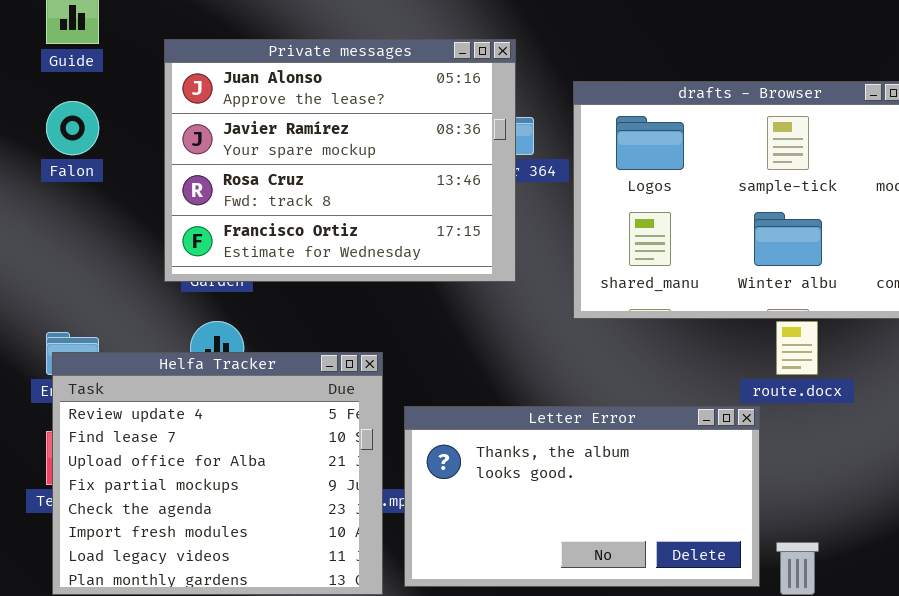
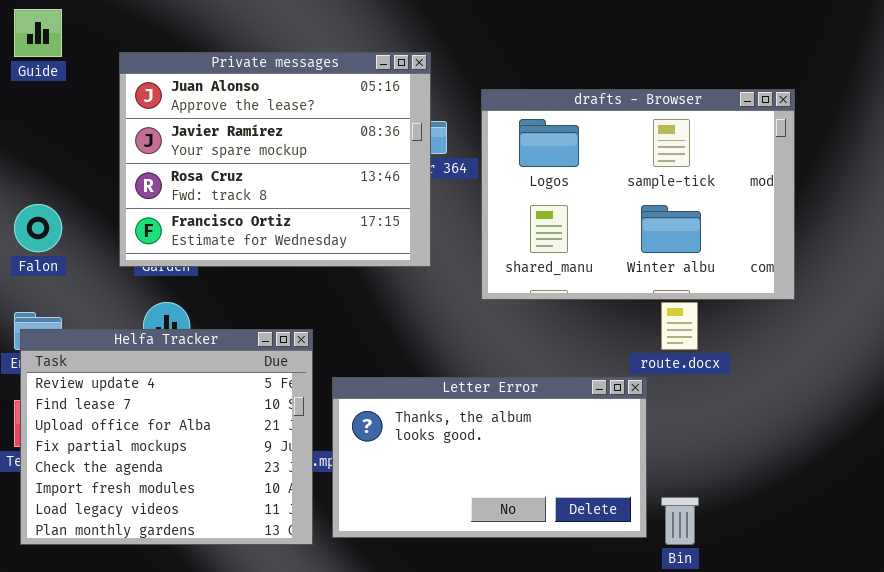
Falon: [46,101,99,155] -> [14,204,62,252], moved

